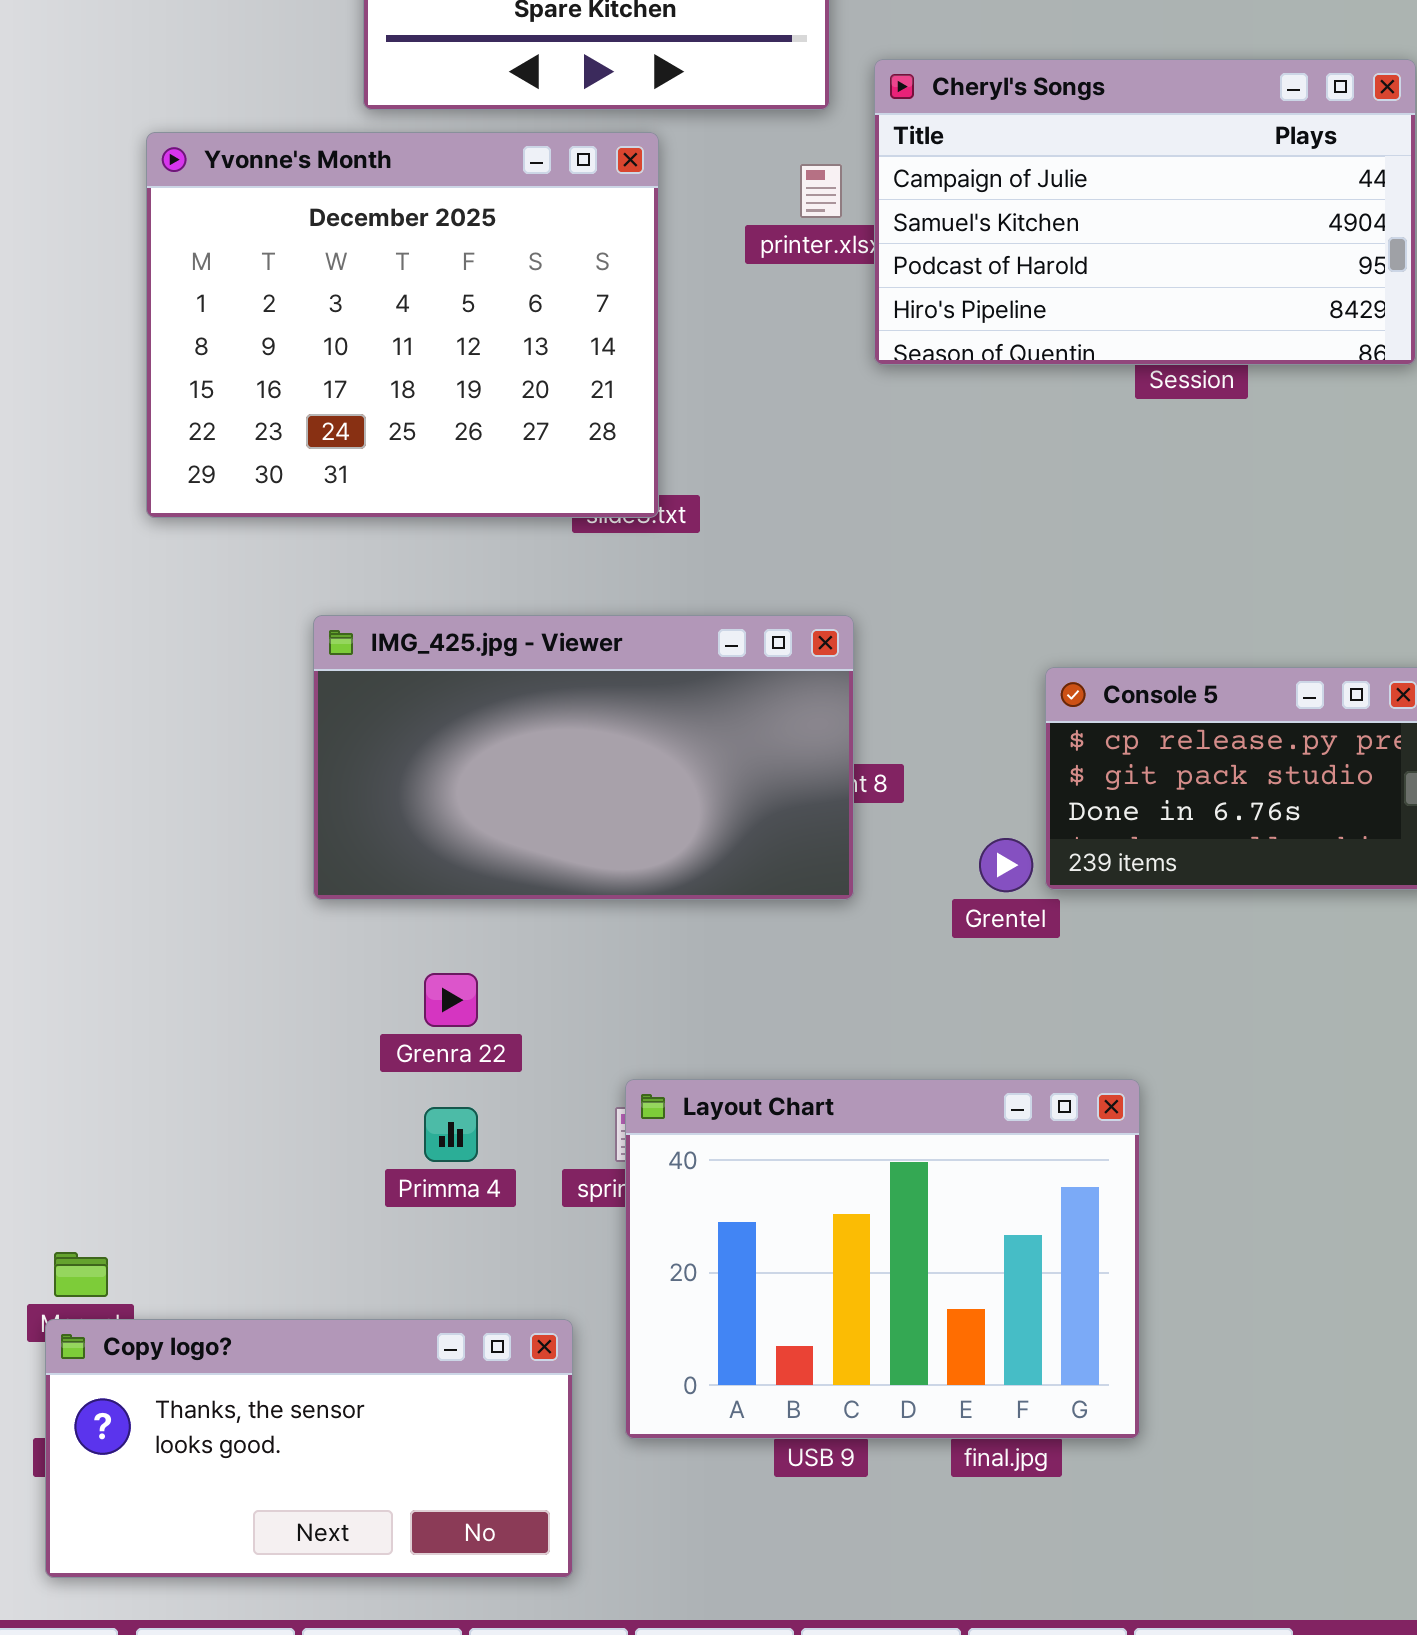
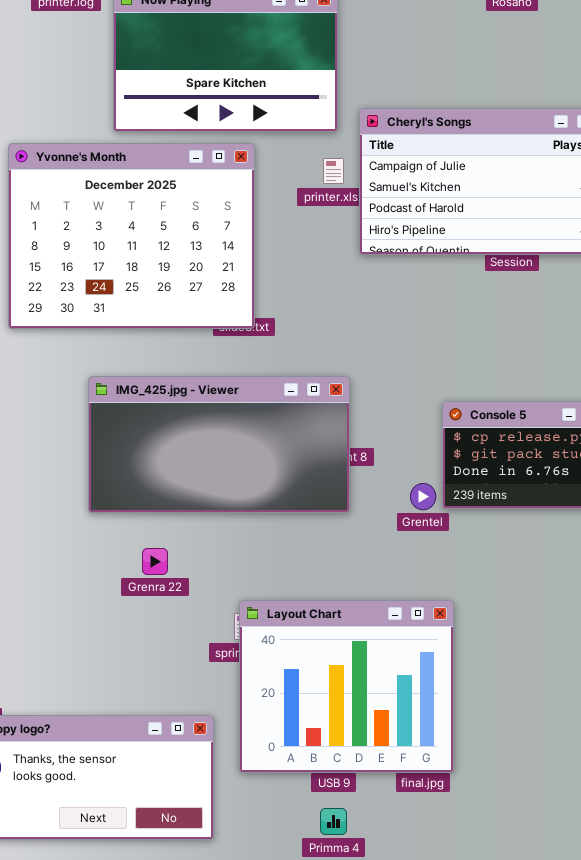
Layout Chart: [625,1079,1140,1439] -> [239,600,454,773], resized
Primma 4: [424,1107,478,1162] -> [320,808,347,835], moved

